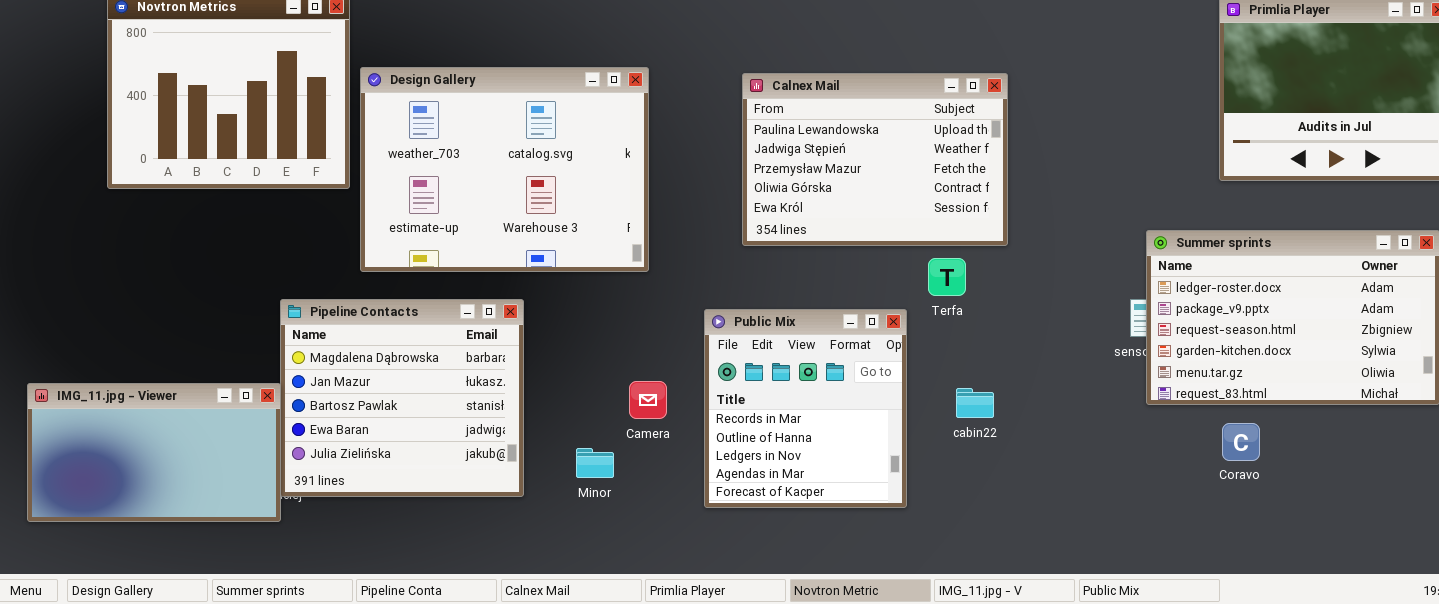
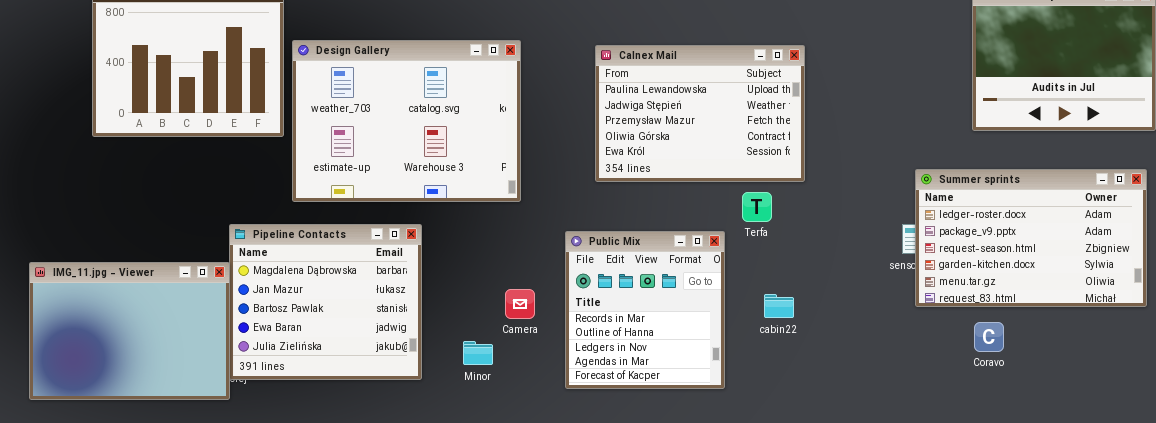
IMG_11.jpg - Viewer: [27,383,281,522] -> [29,262,230,400], resized

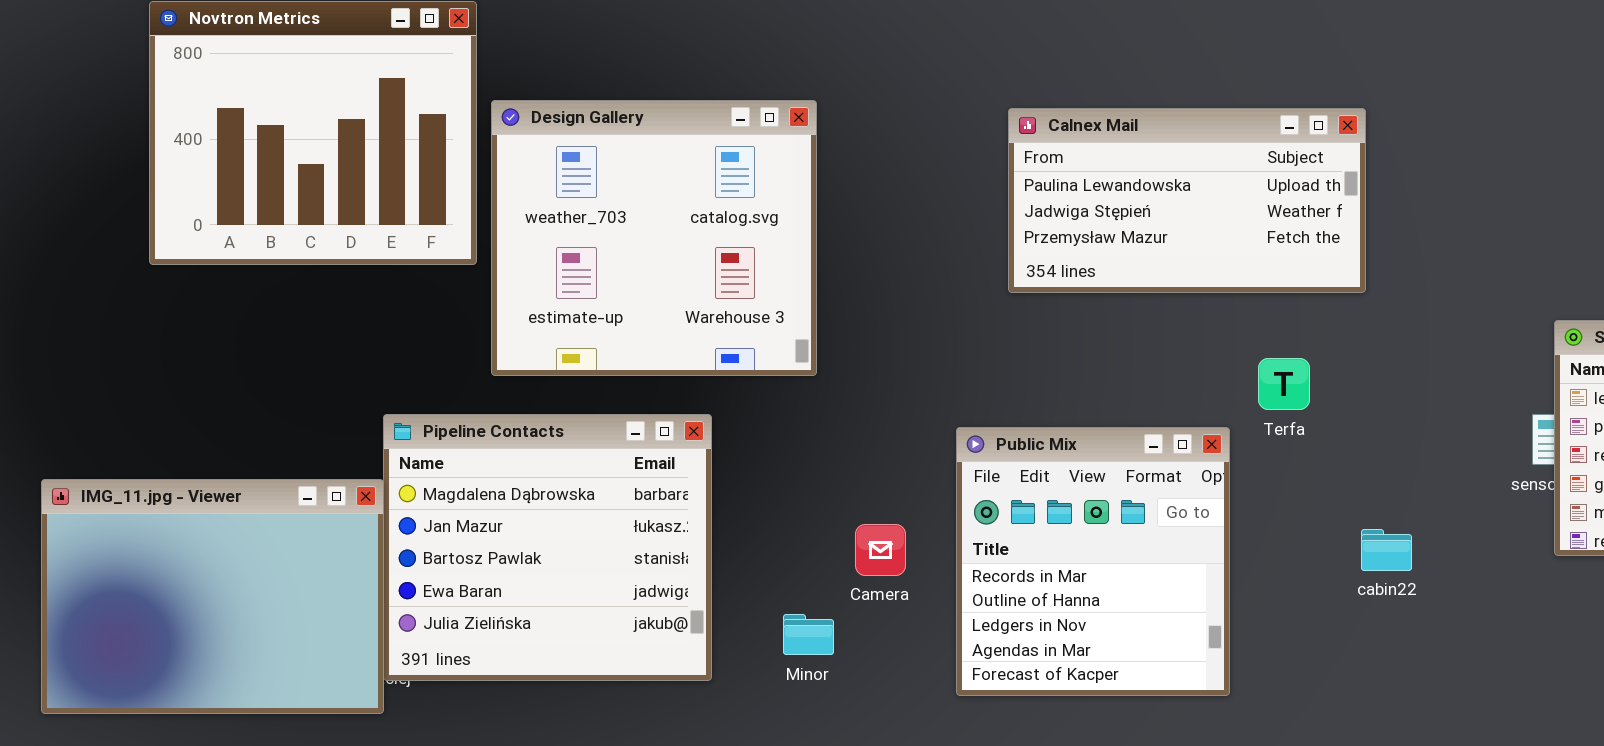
Design Gallery: [292,40,521,202] -> [491,100,817,376], resized
Calnex Mail: [595,45,805,182] -> [1008,108,1366,293], resized
cabin22: [764,294,794,318] -> [1361,529,1412,571], moved

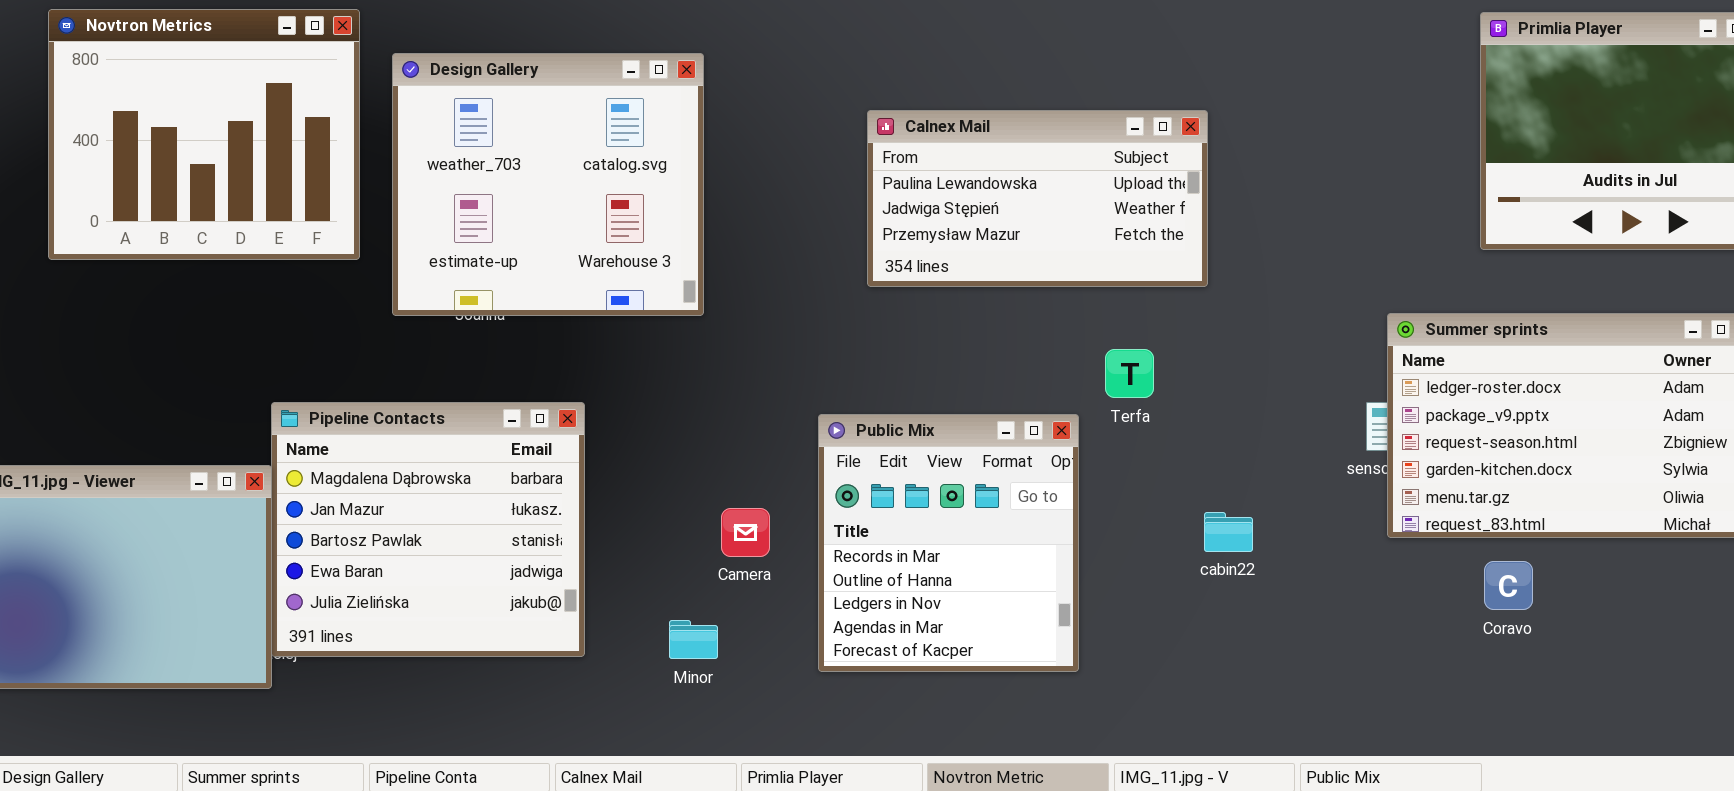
Design Gallery: [491,100,817,376] -> [392,53,704,316], moved
Minor: [783,614,834,655] -> [669,620,718,659], moved

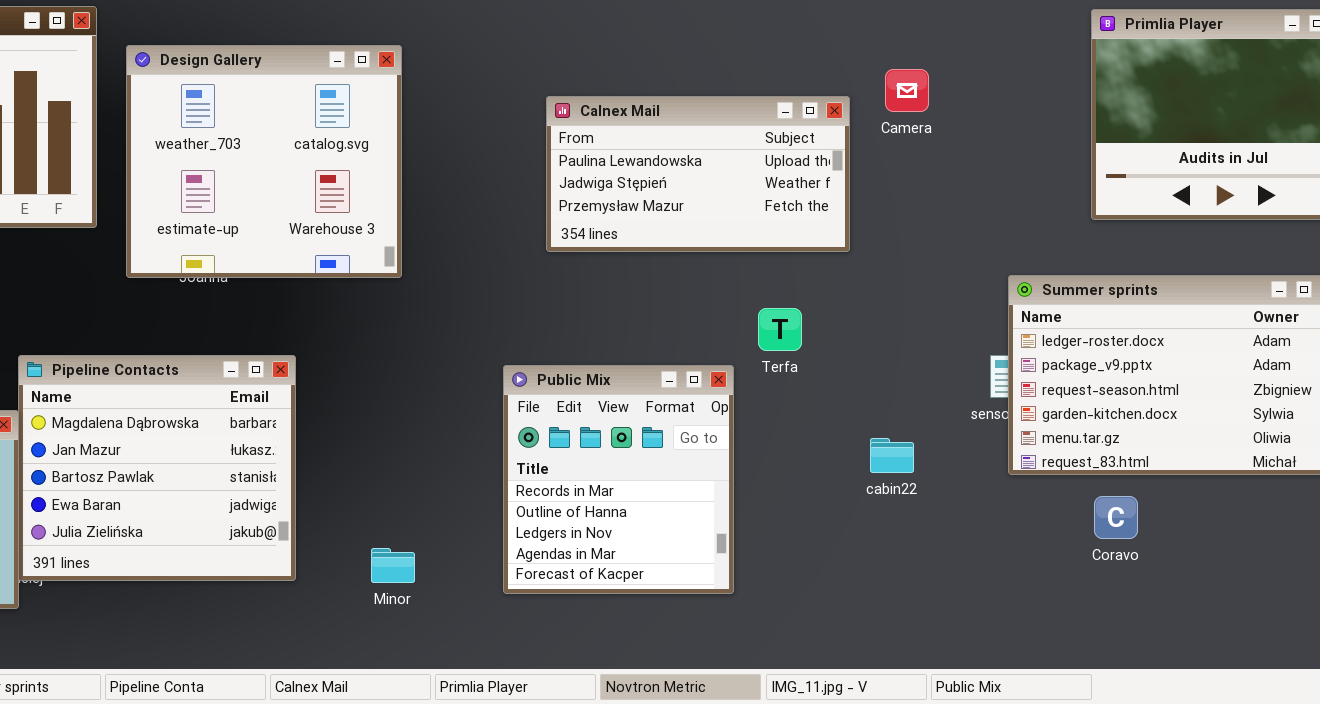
Camera: [721,508,770,557] -> [885,69,929,112], moved
cabin22: [1204,512,1253,552] -> [870,438,914,473], moved

